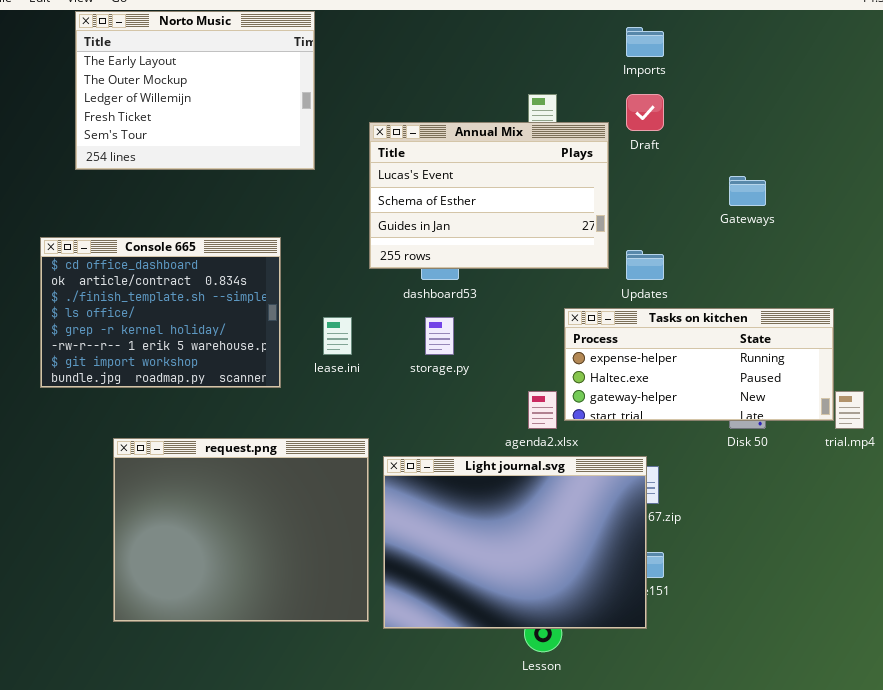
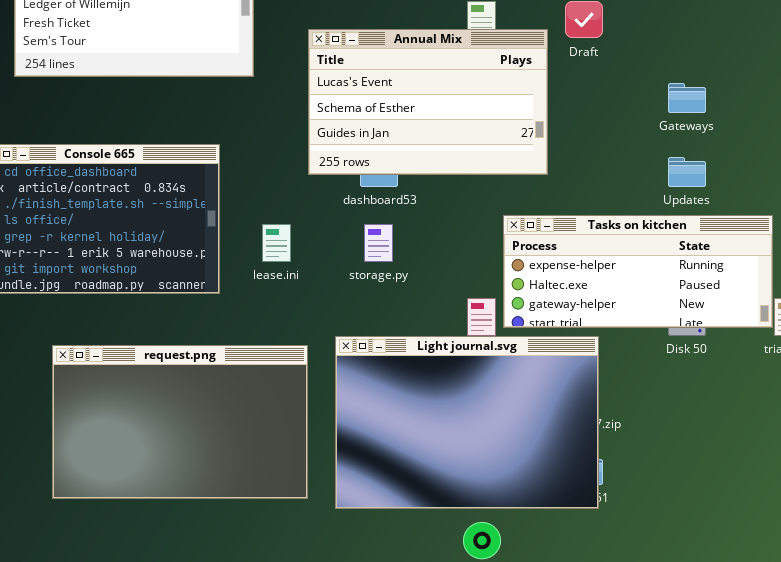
Updates: [626,250,664,280] -> [668,157,706,187], moved
request.png: [113,438,369,622] -> [52,345,308,499], resized
Light journal.svg: [383,456,647,629] -> [335,336,599,509], moved

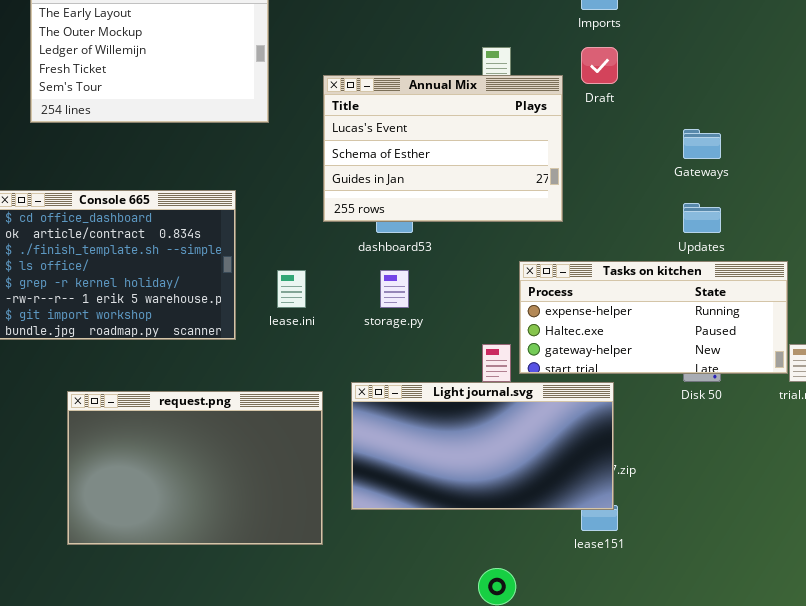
Light journal.svg: [335,336,599,509] -> [351,382,614,510], resized

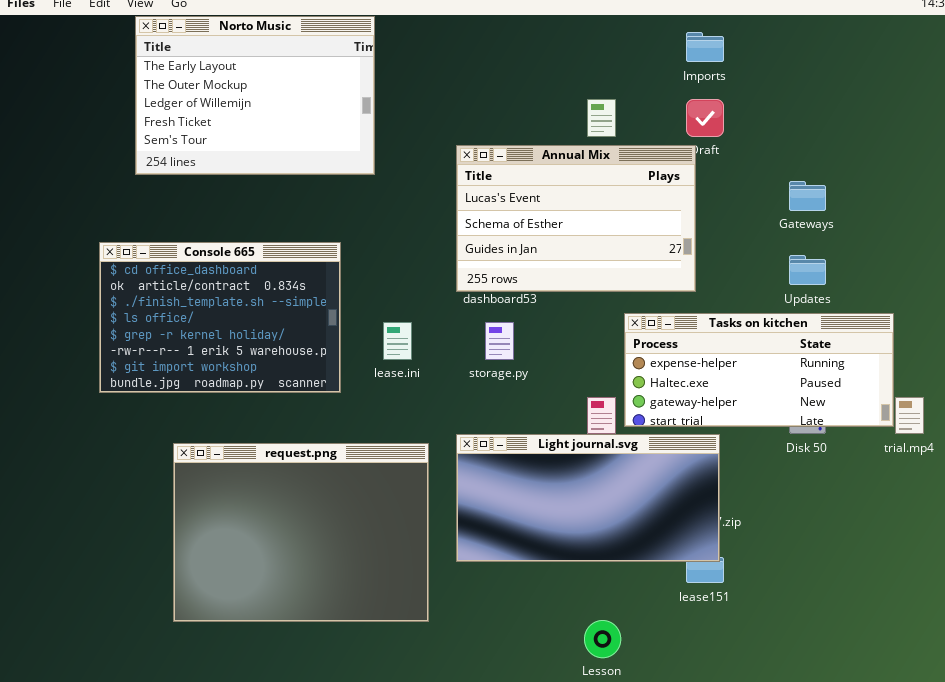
Annual Mix: [323,75,563,222] -> [456,145,696,292], moved
request.png: [67,391,323,545] -> [173,443,429,622], resized

